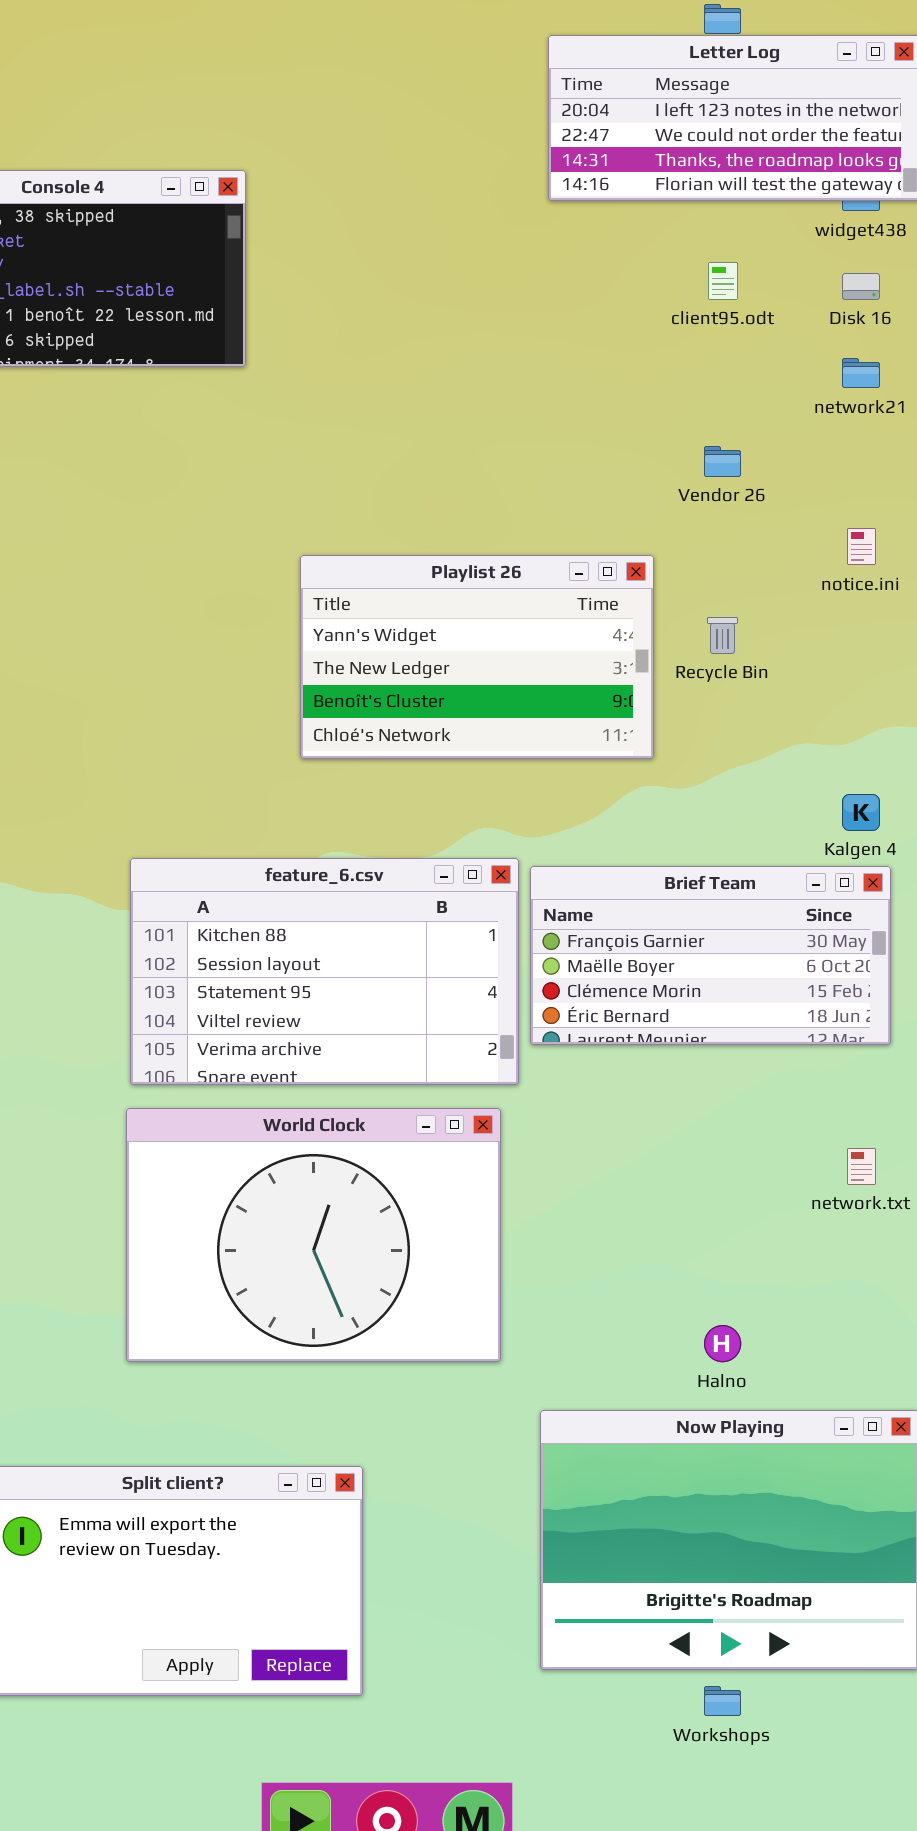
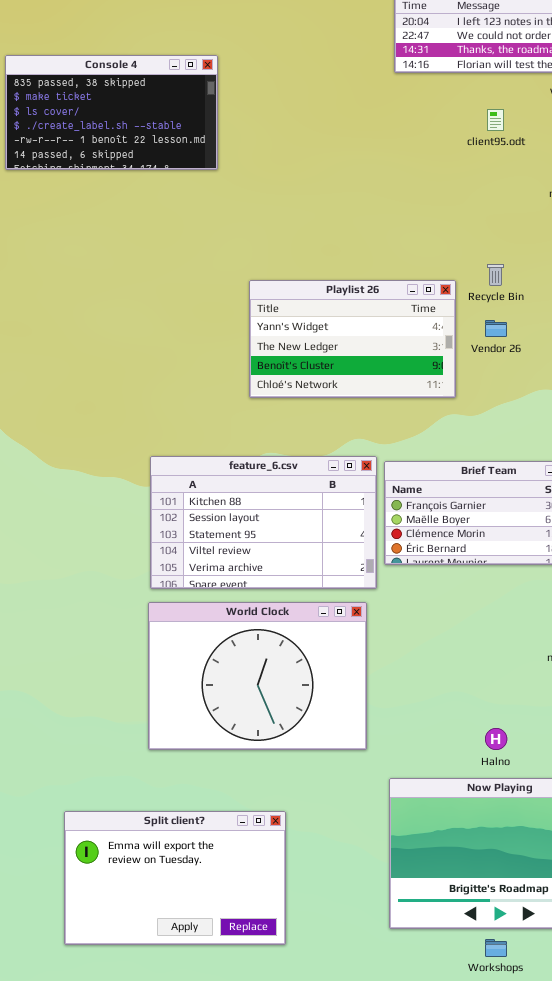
Vendor 26: [704,446,741,477] -> [485,320,507,337], moved
Recycle Bin: [707,617,738,654] -> [487,264,504,286], moved

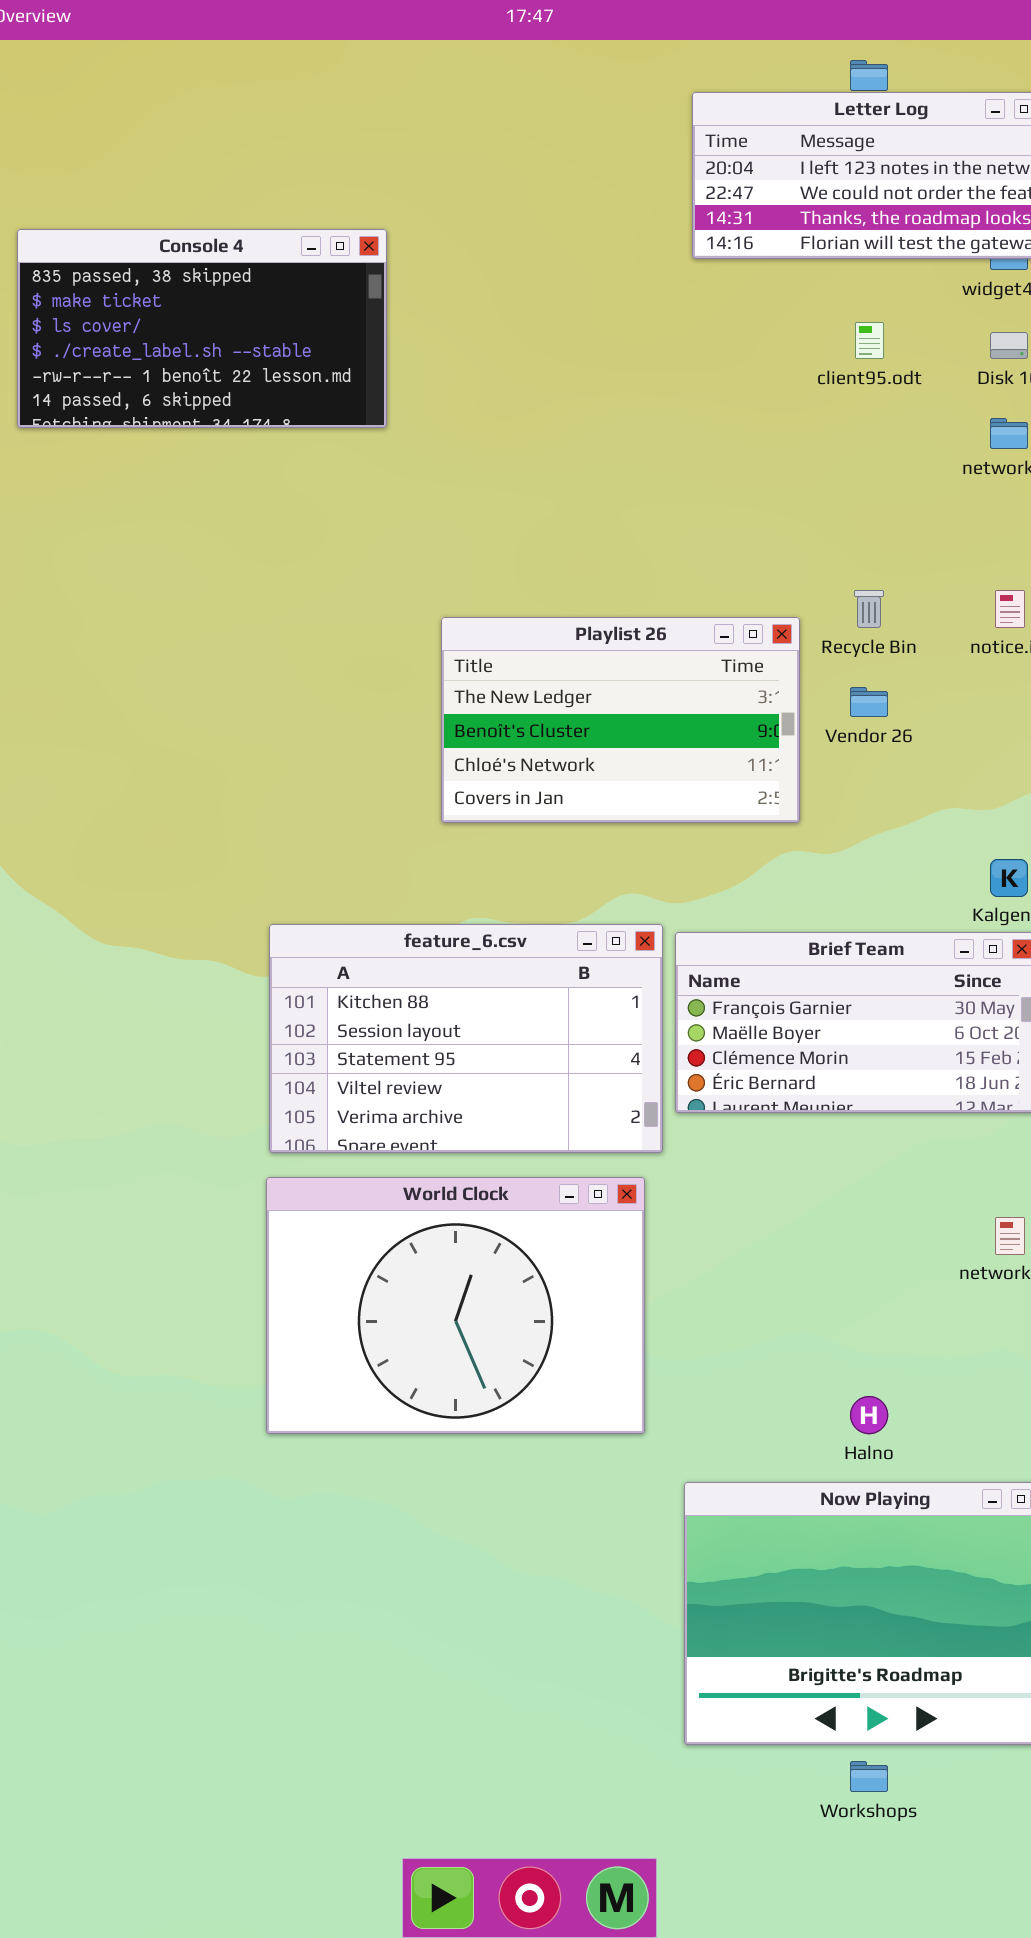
Playlist 26: [249,280,456,398] -> [441,617,800,823], scrolled down 1 row
Split client?: [64,811,286,945] -> none, closed

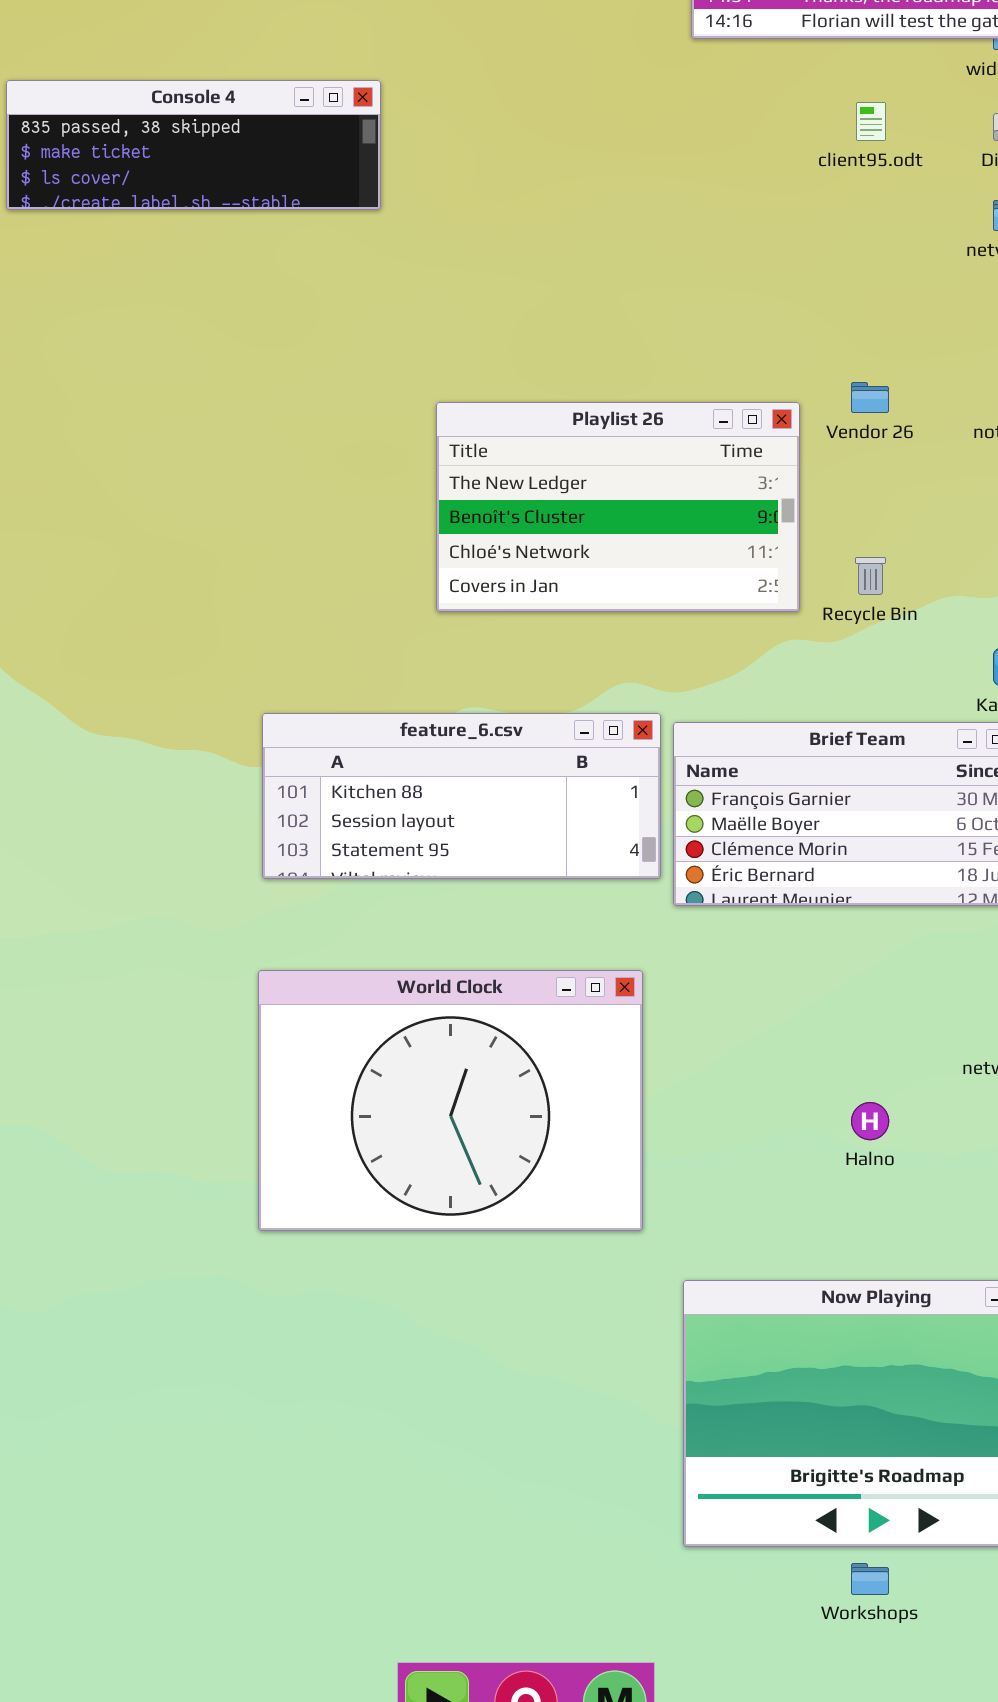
Console 4: [17,229,387,428] -> [6,80,381,210], resized
Recycle Bin: [854,590,884,628] -> [855,557,886,595], moved
Vendor 26: [850,687,888,717] -> [851,382,889,413], moved
feature_6.csv: [269,924,663,1153] -> [262,713,661,879], resized
Halno: [850,1396,888,1434] -> [851,1102,889,1140], moved

